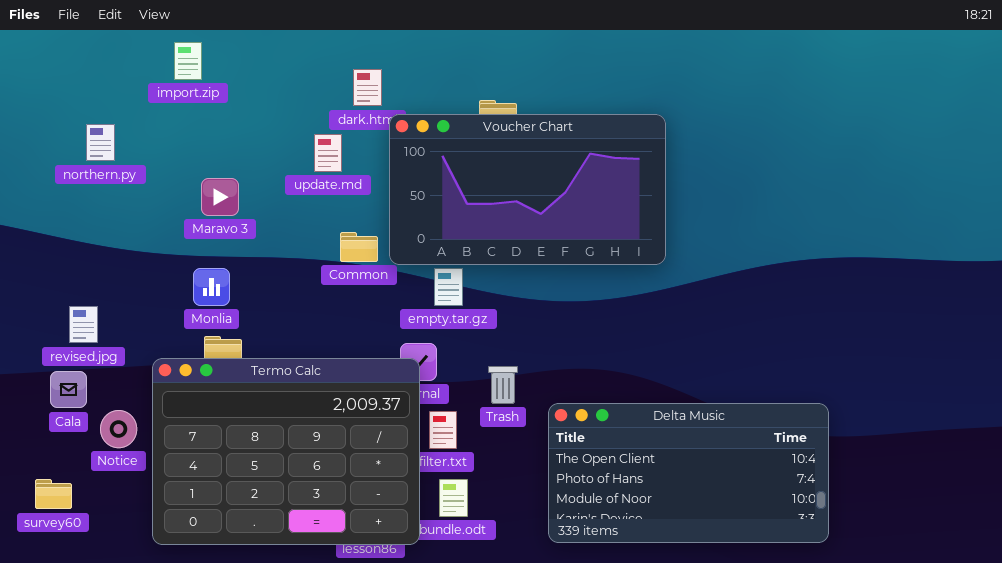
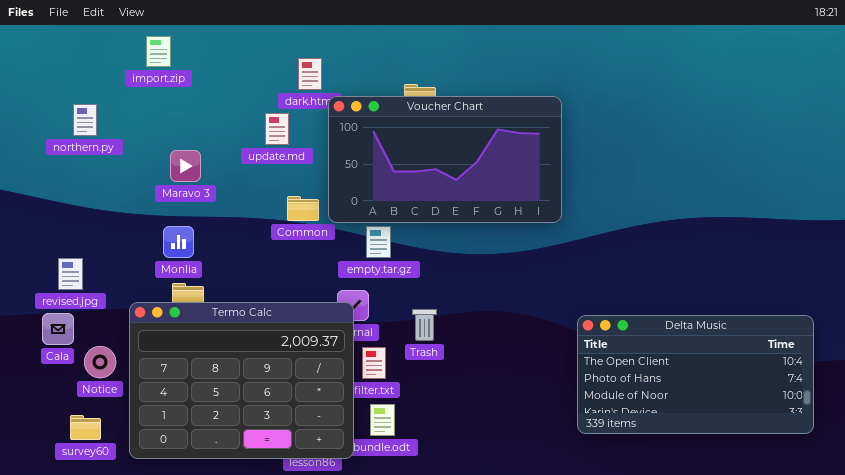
Delta Music: [548,403,829,543] -> [577,315,814,434], moved
survey60: [35,479,72,509] -> [70,415,101,440], moved

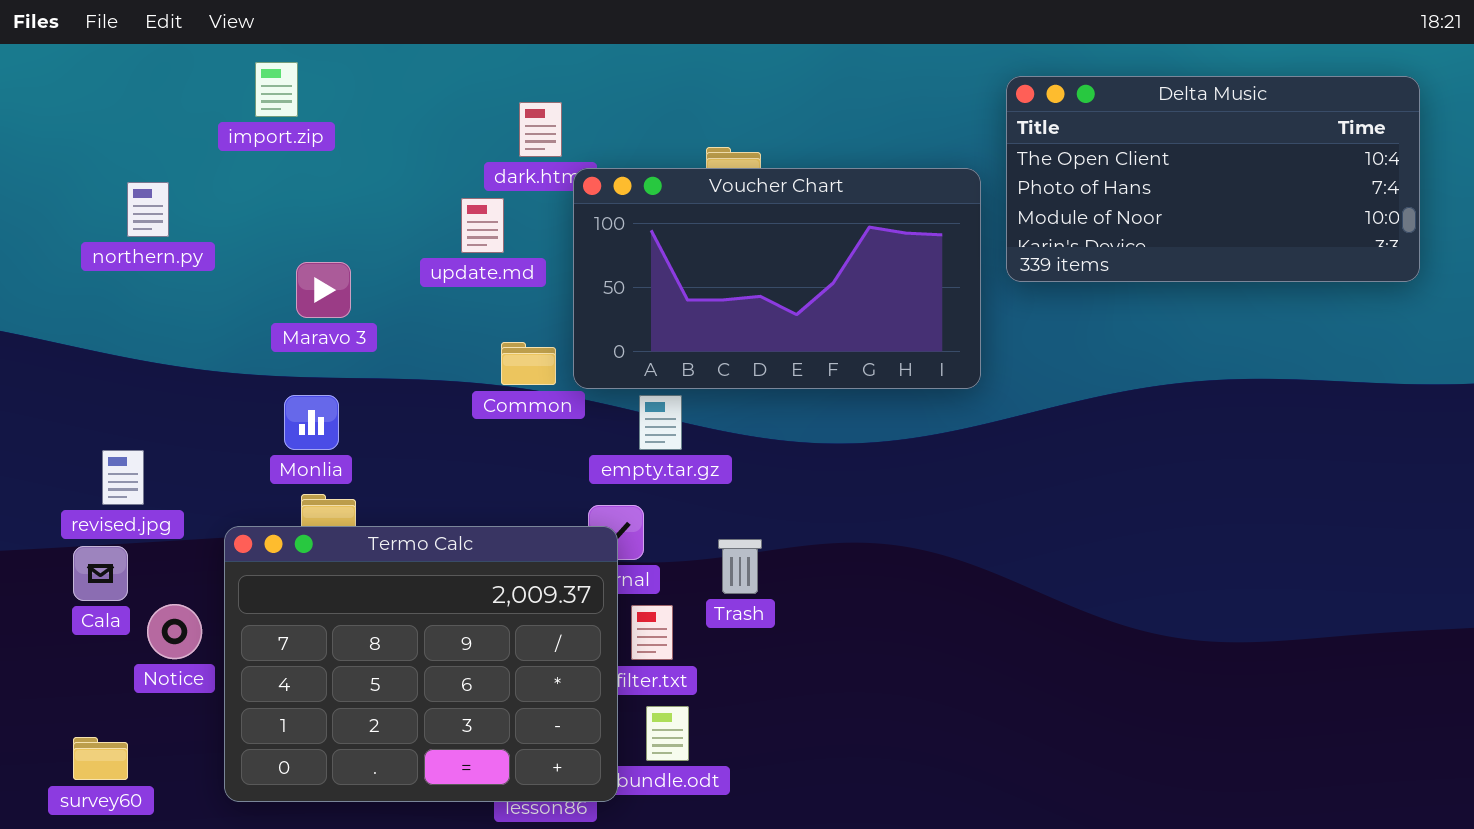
Delta Music: [577,315,814,434] -> [1006,76,1420,282], moved
survey60: [70,415,101,440] -> [73,737,128,780], moved

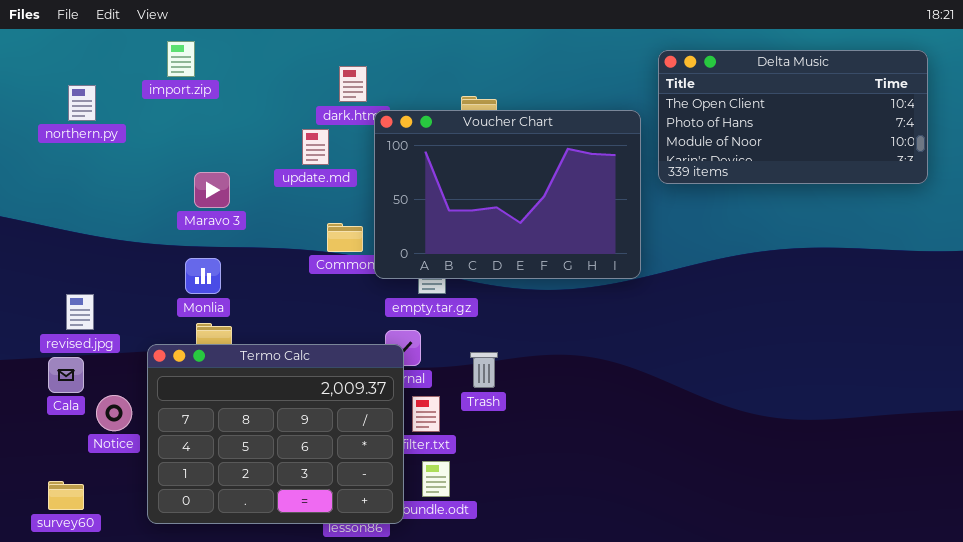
Voucher Chart: [573,168,981,389] -> [374,110,641,279], resized
northern.py: [127,182,169,237] -> [68,85,96,121], moved

